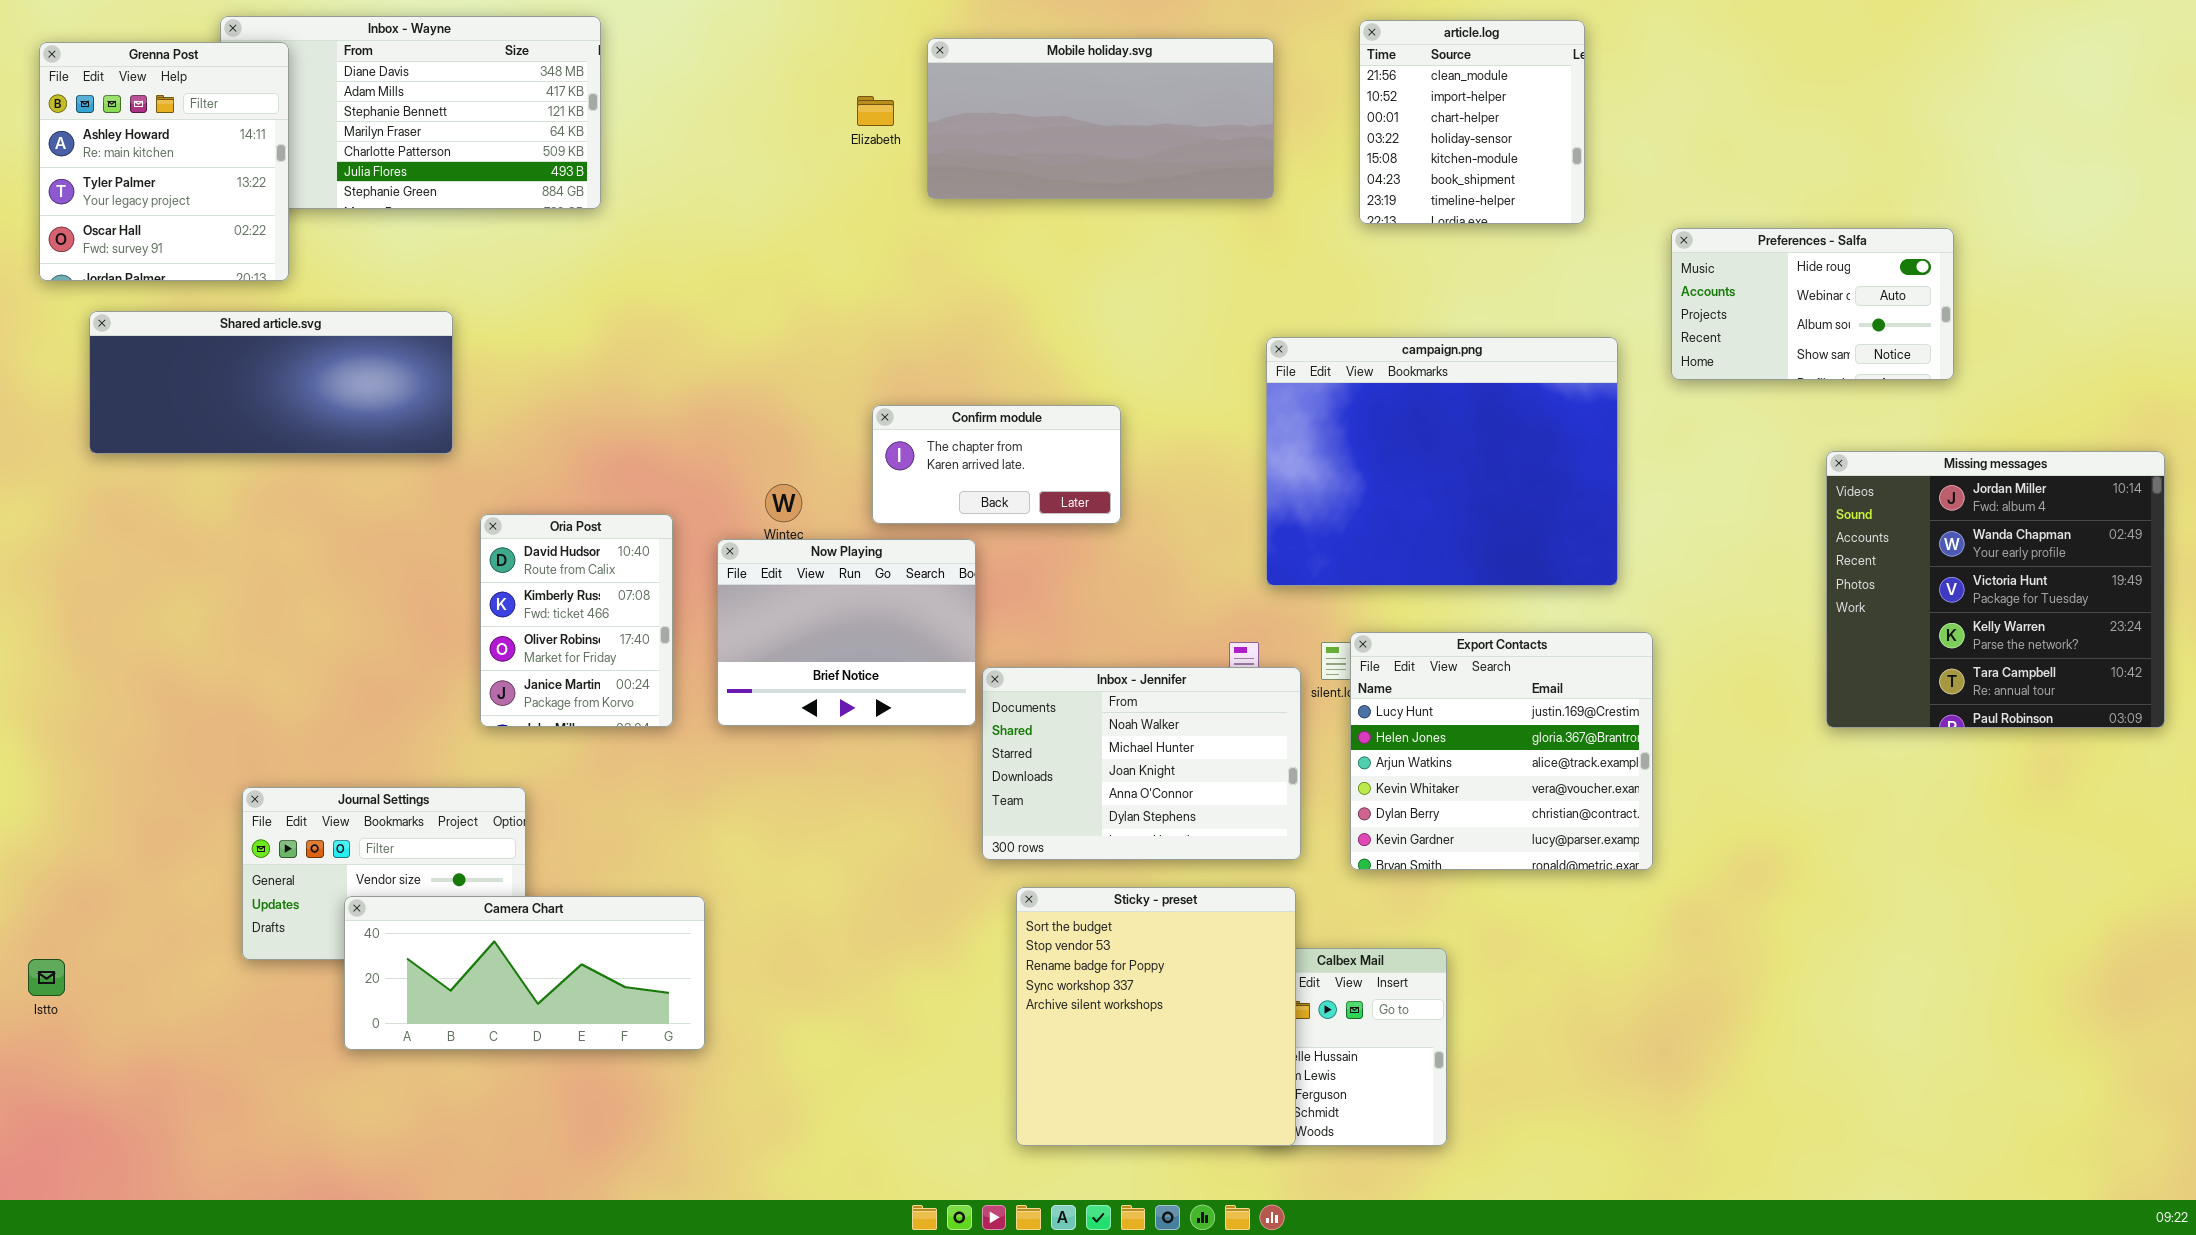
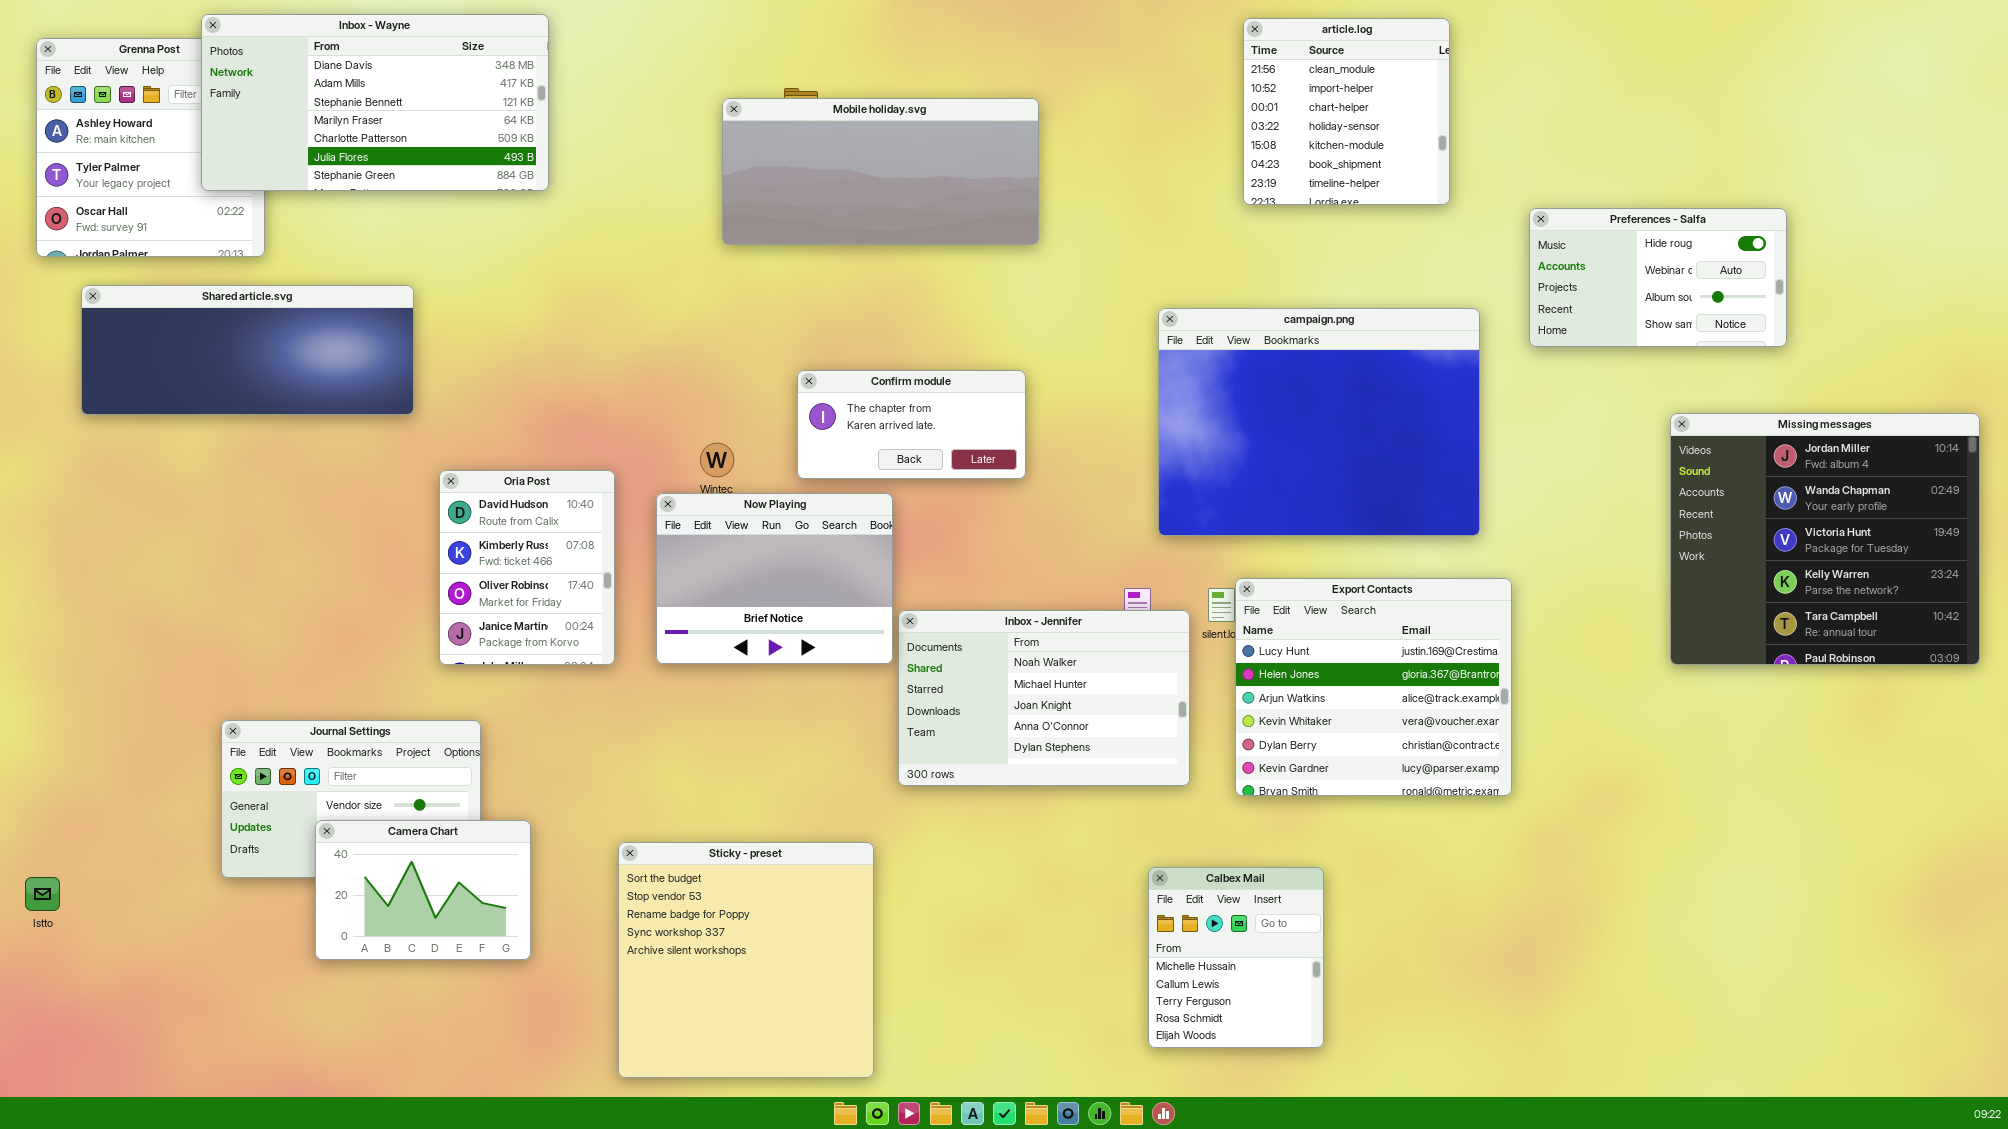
Inbox - Wayne: [220,16,601,209] -> [201,14,549,191], raised
Mobile holiday.svg: [927,38,1274,199] -> [722,98,1039,245], moved
Sticky - preset: [1016,887,1296,1146] -> [618,842,874,1078], moved
Camera Chart: [344,896,705,1050] -> [315,820,531,960], resized

